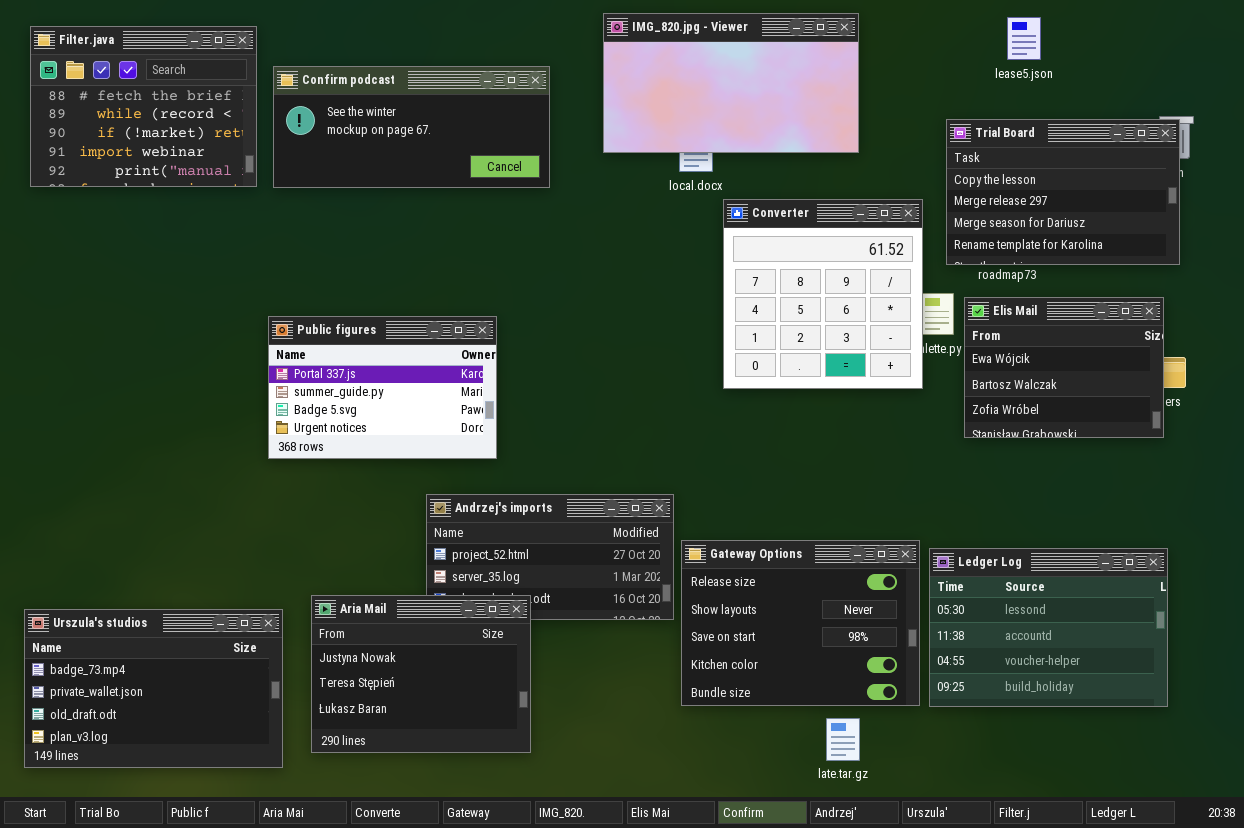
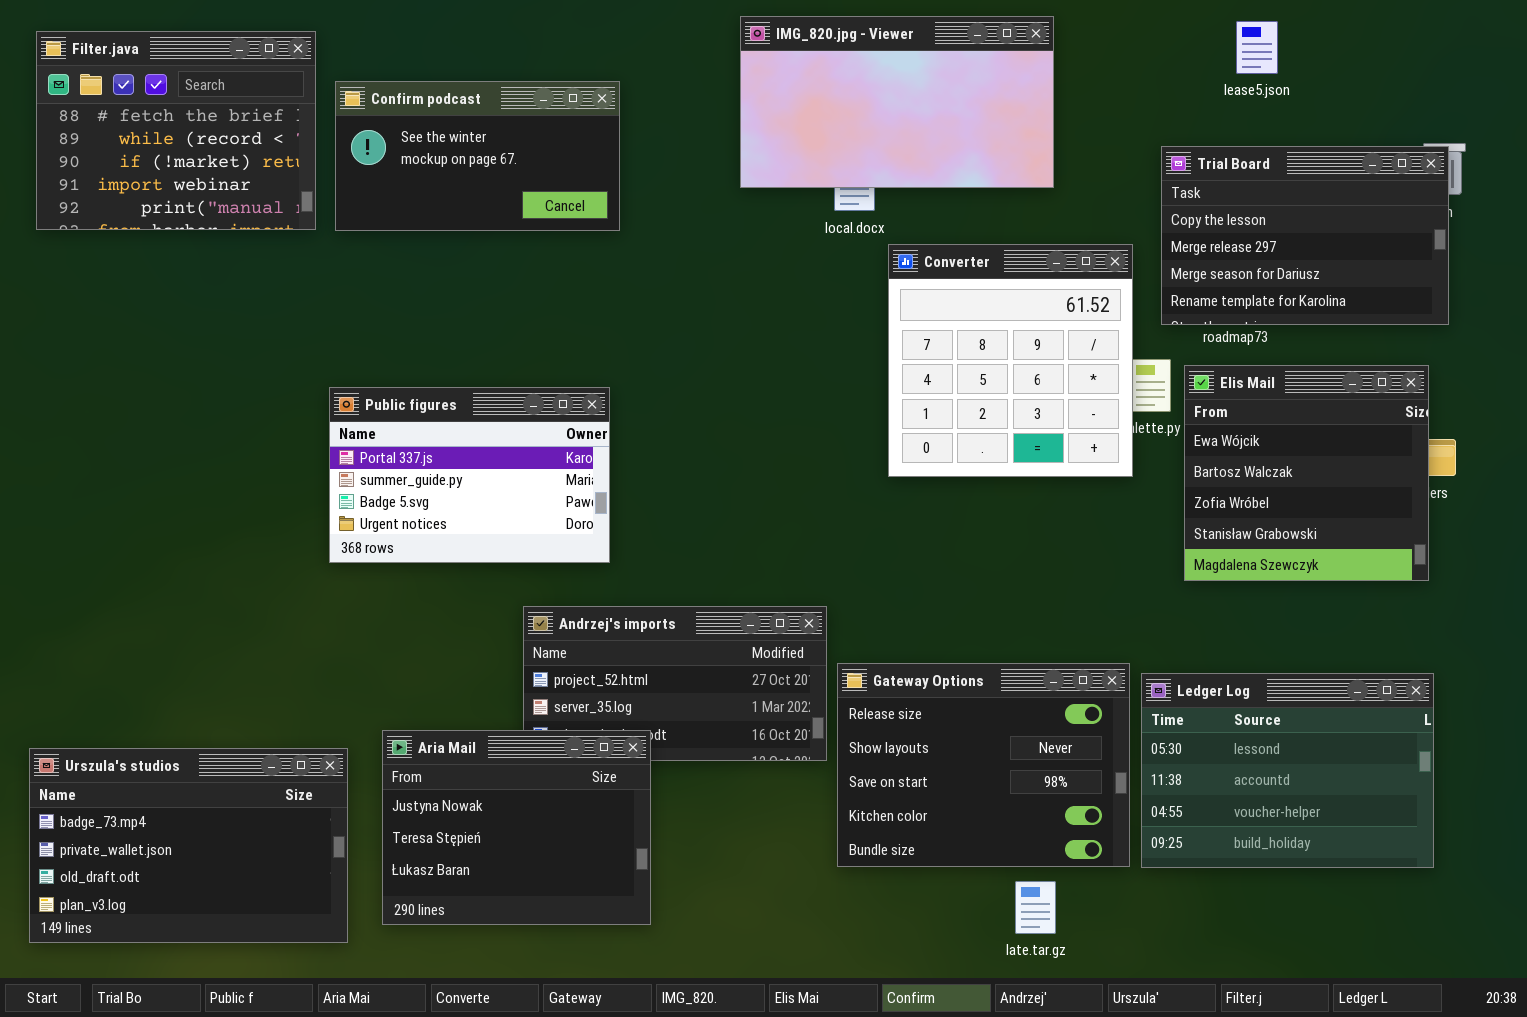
Confirm podcast: [273,66,550,188] -> [335,81,620,231], resized
Elis Mail: [964,297,1164,438] -> [1184,365,1429,581], resized

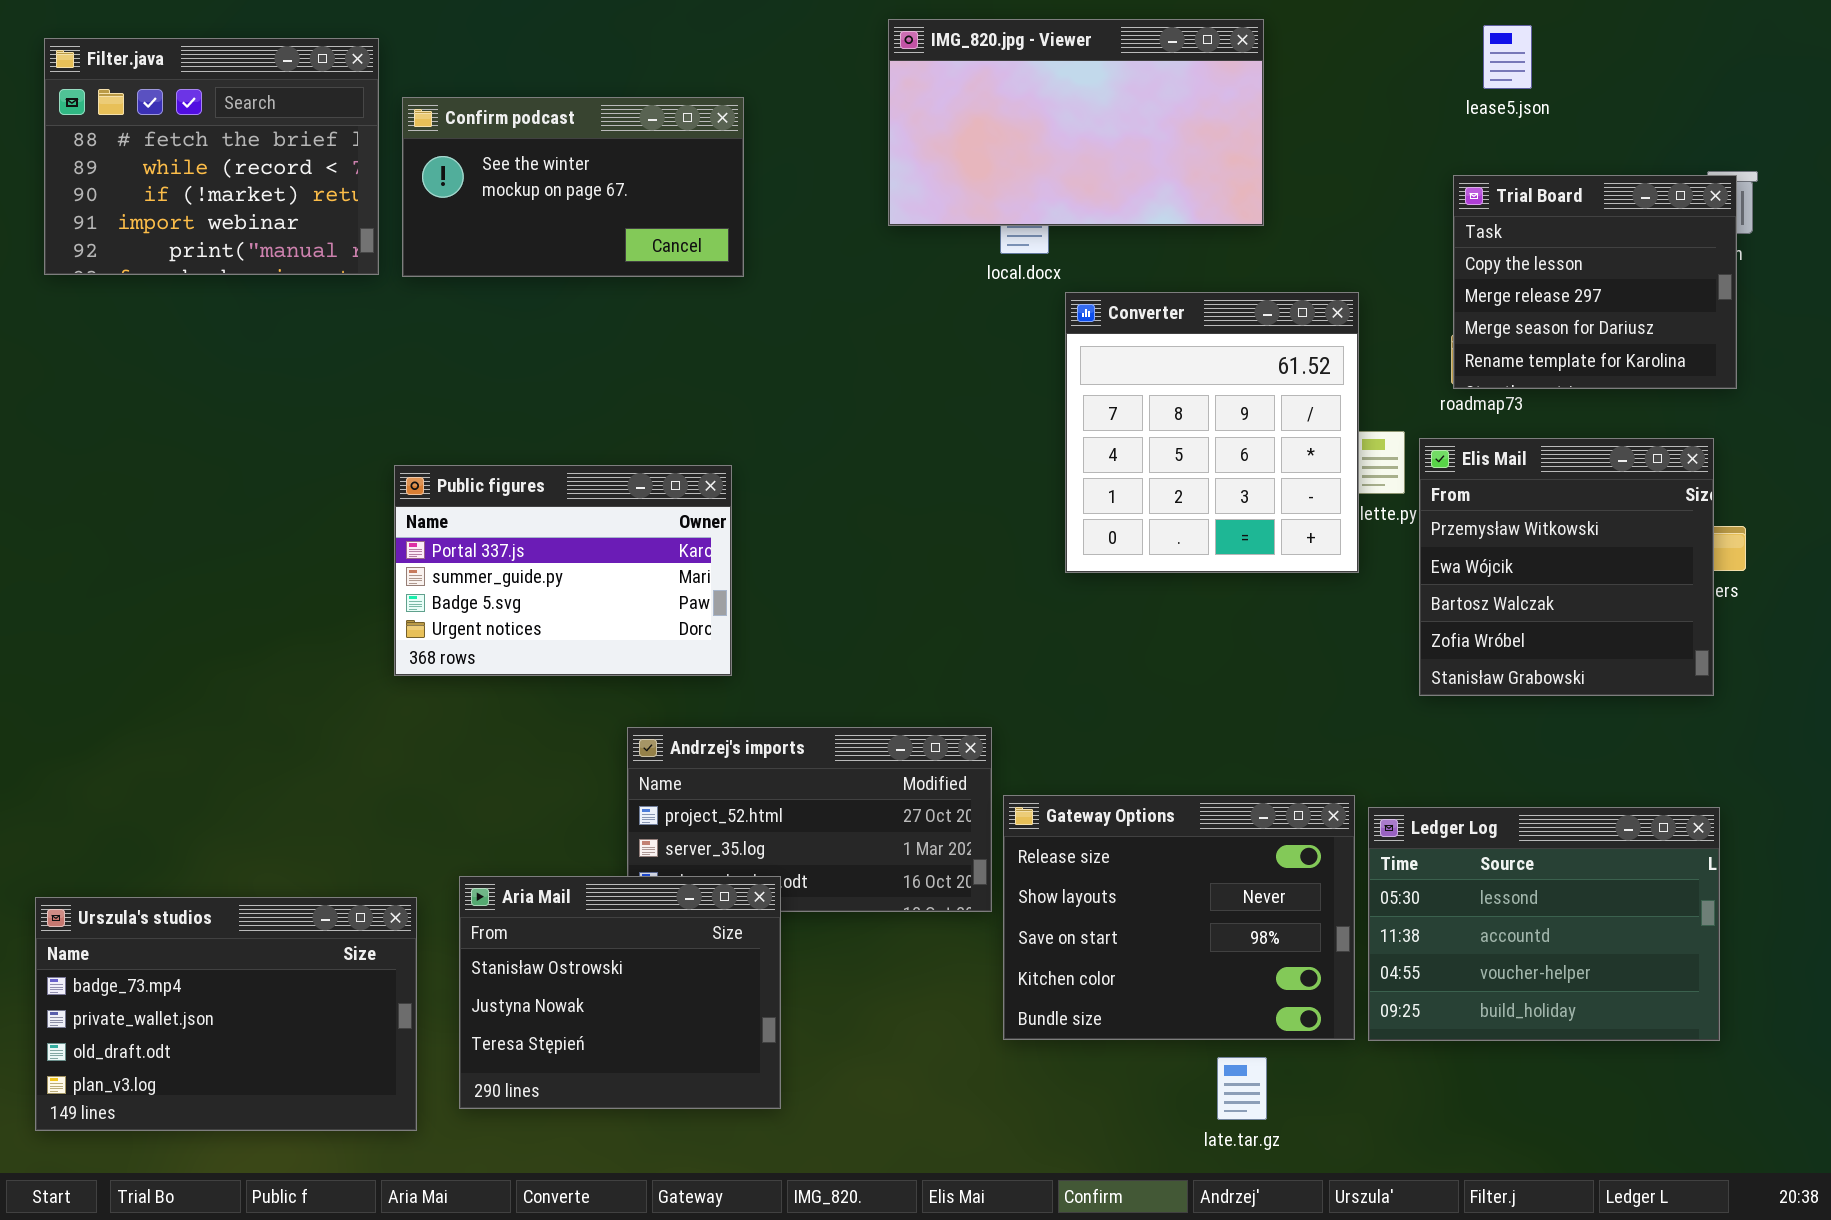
Trial Board: [1161,146,1449,325] -> [1453,175,1737,389], resized
Elis Mail: [1184,365,1429,581] -> [1419,438,1714,696], scrolled up 1 row
Aria Mail: [382,730,651,925] -> [459,876,781,1109], scrolled up 1 row

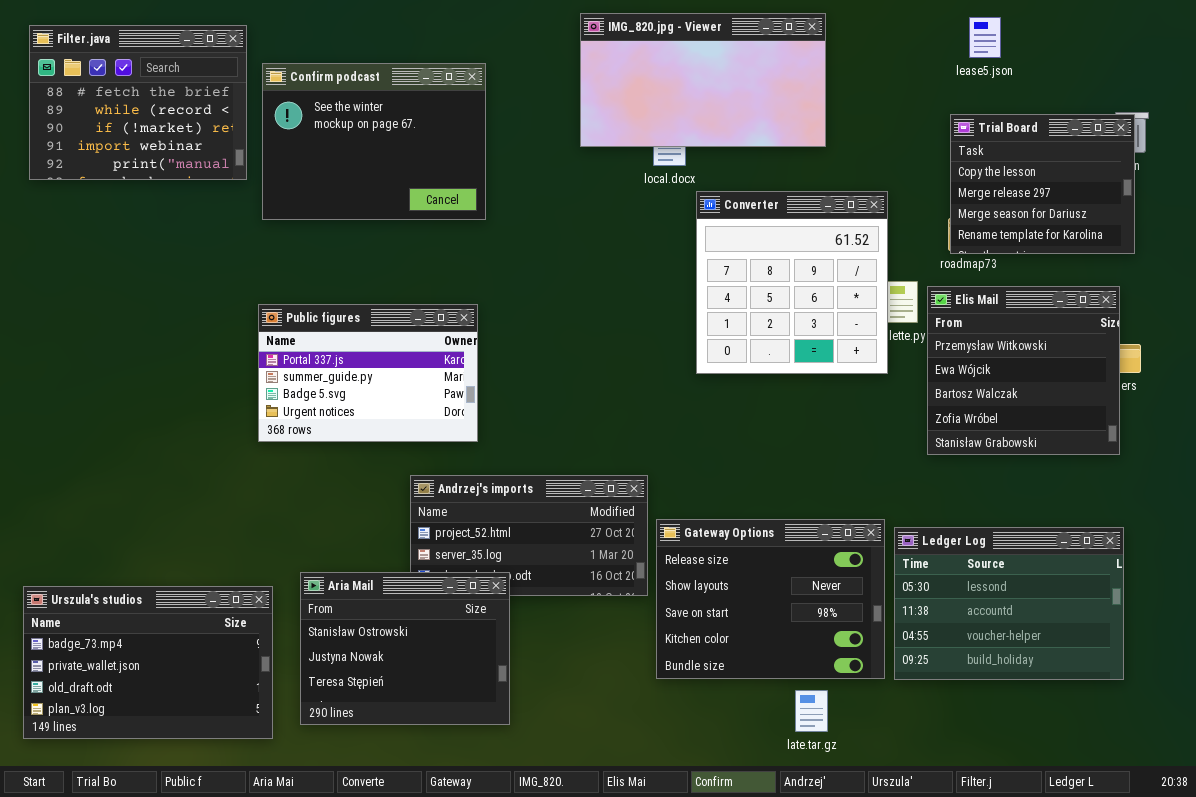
Confirm podcast: [402,97,744,277] -> [262,63,486,220], resized

